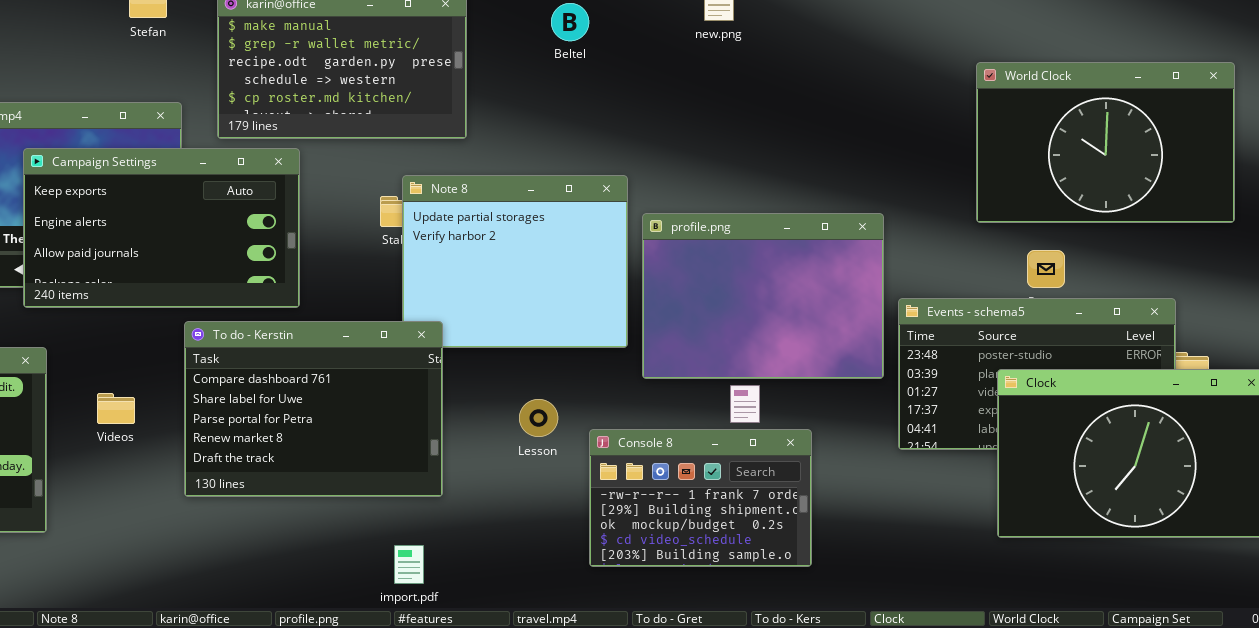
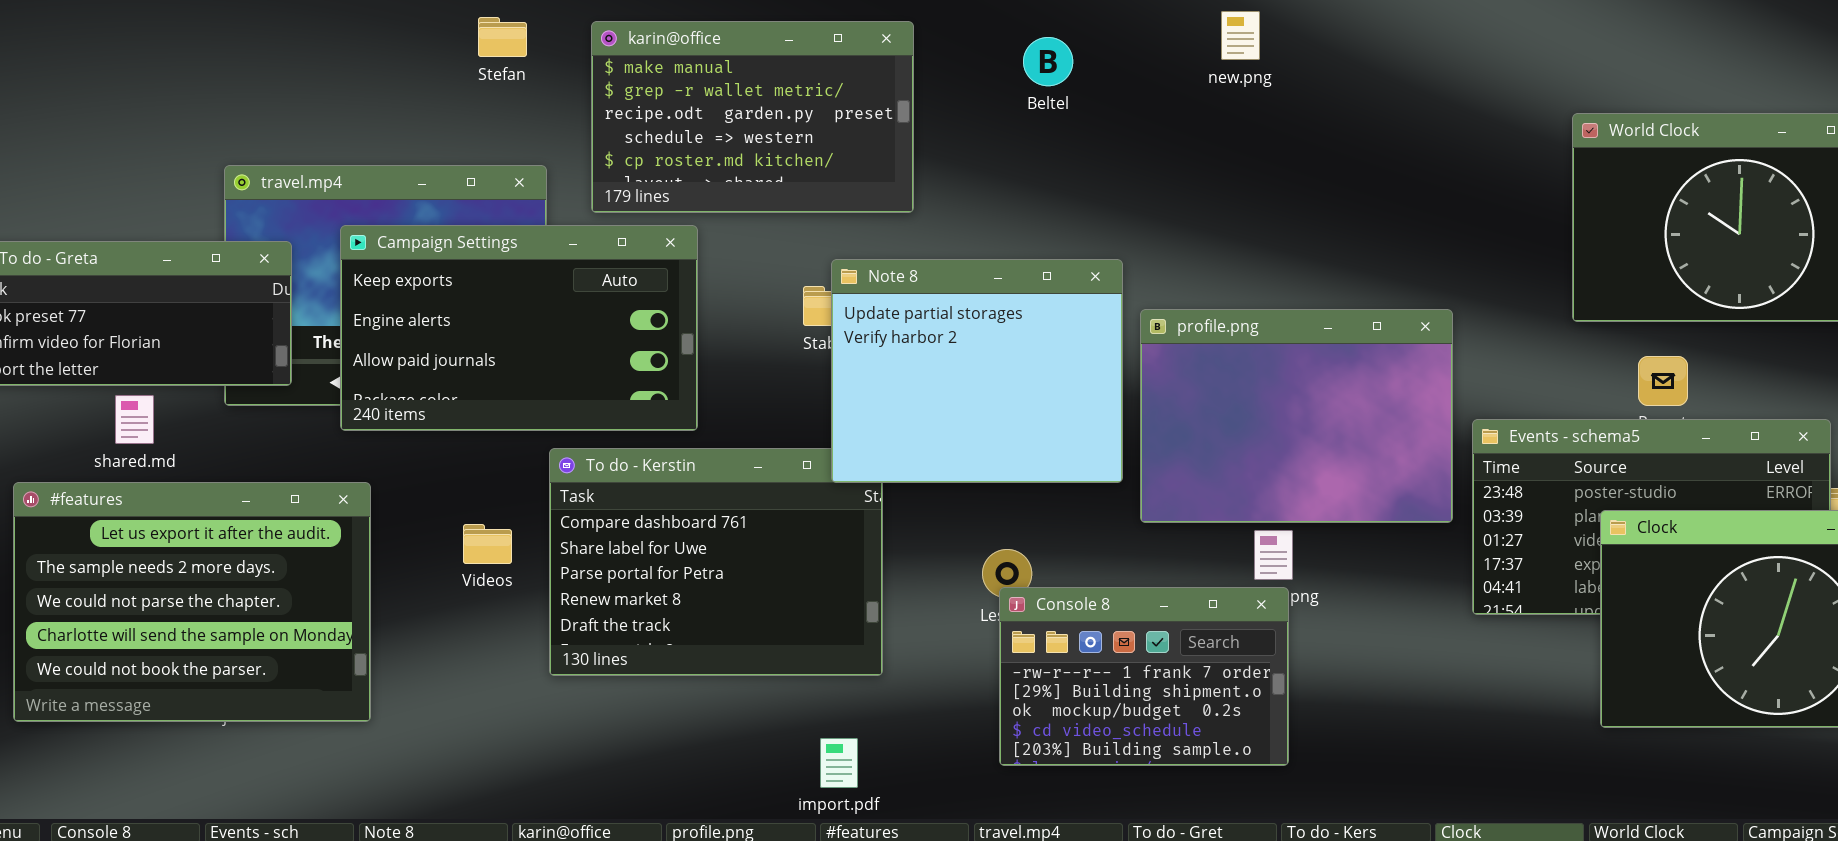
Note 8: [402,175,628,348] -> [831,259,1123,483], raised
Videos: [97,393,135,424] -> [463,524,512,564], moved
Console 8: [589,429,812,567] -> [999,587,1289,766], moved

